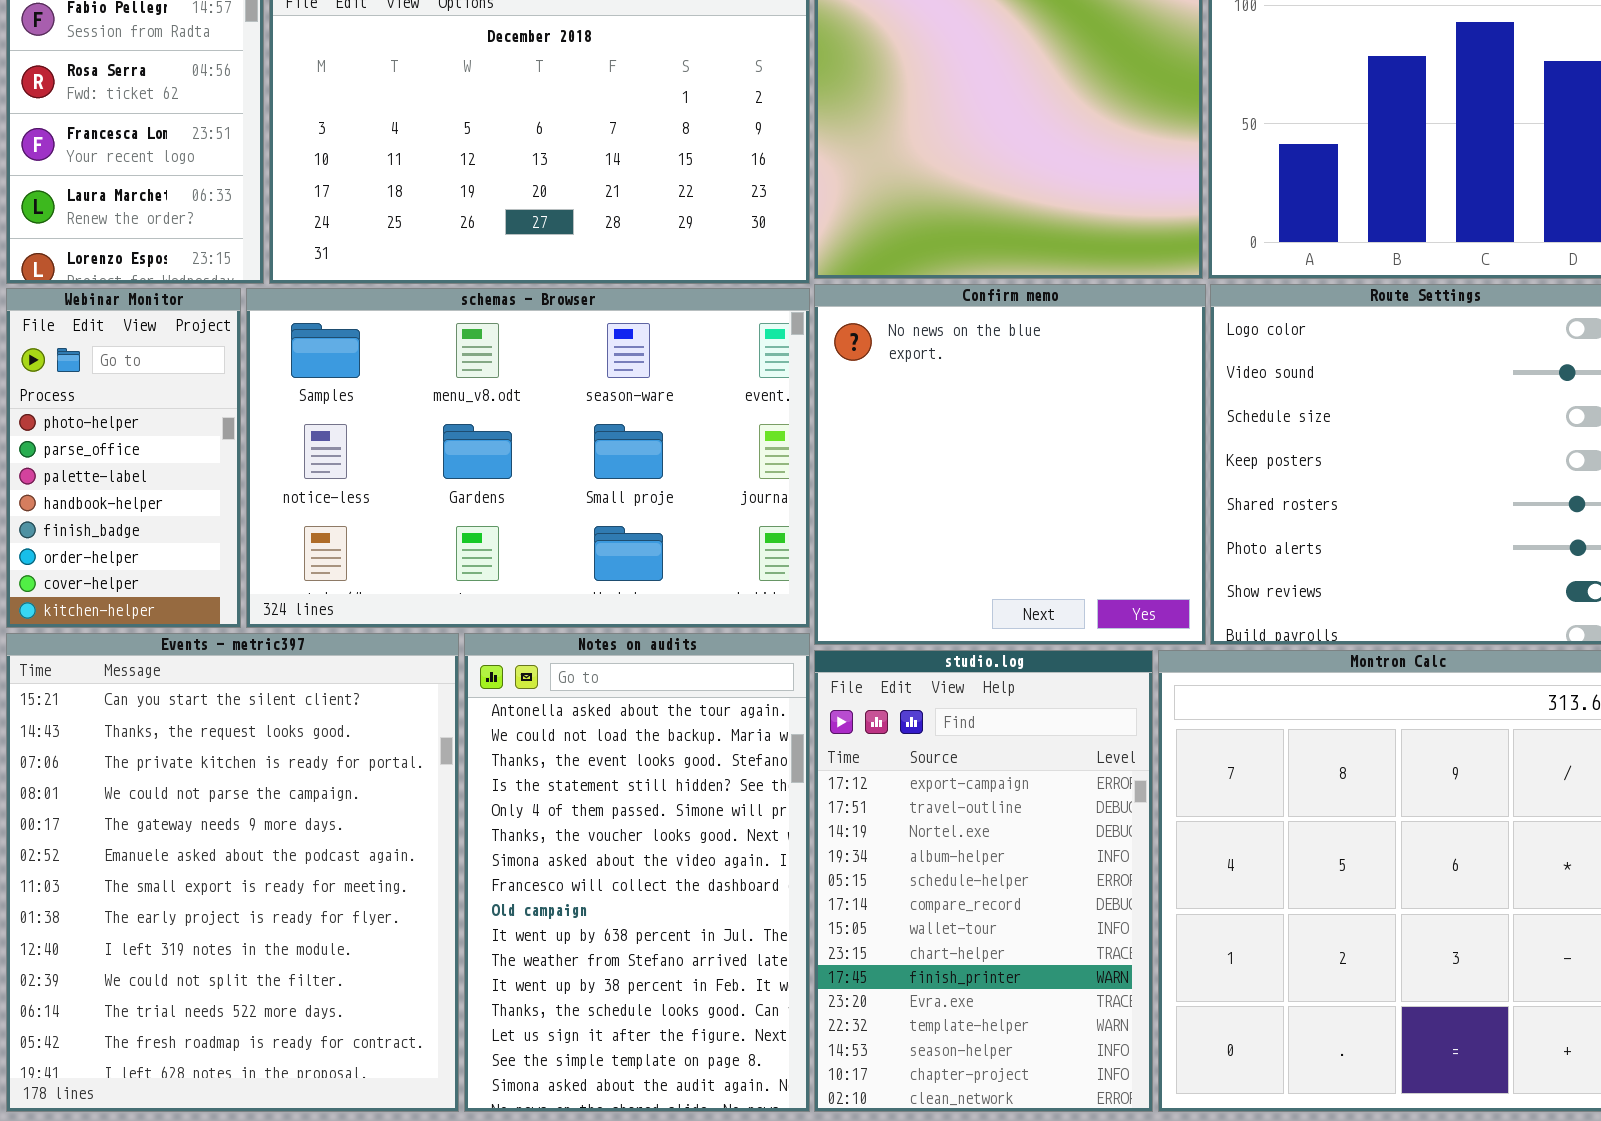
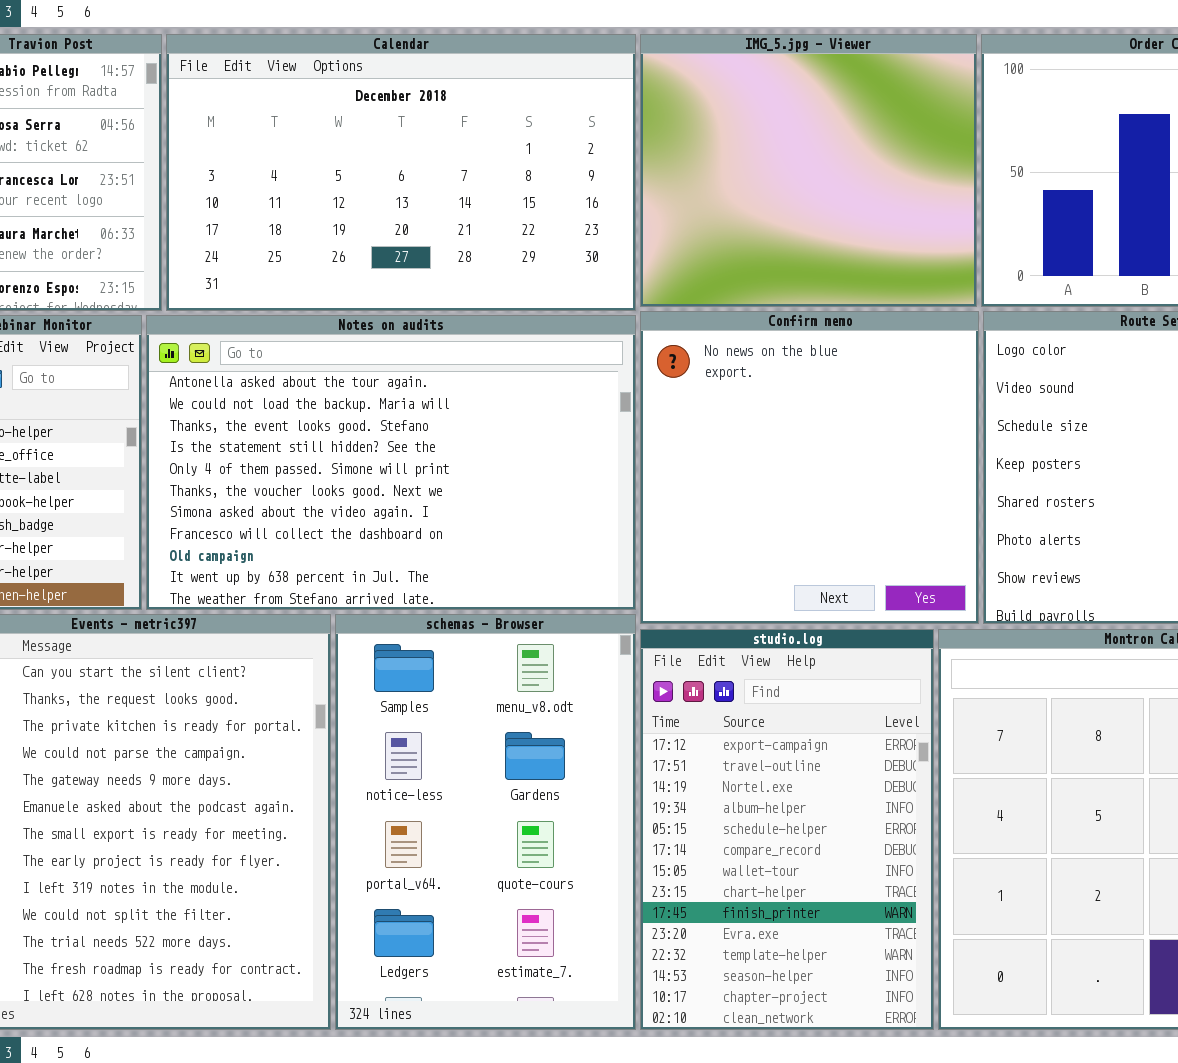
schemas - Browser: [246,288,810,628] -> [335,614,636,1030], moved, resized
Notes on audits: [464,633,810,1112] -> [146,315,636,610], moved, resized

